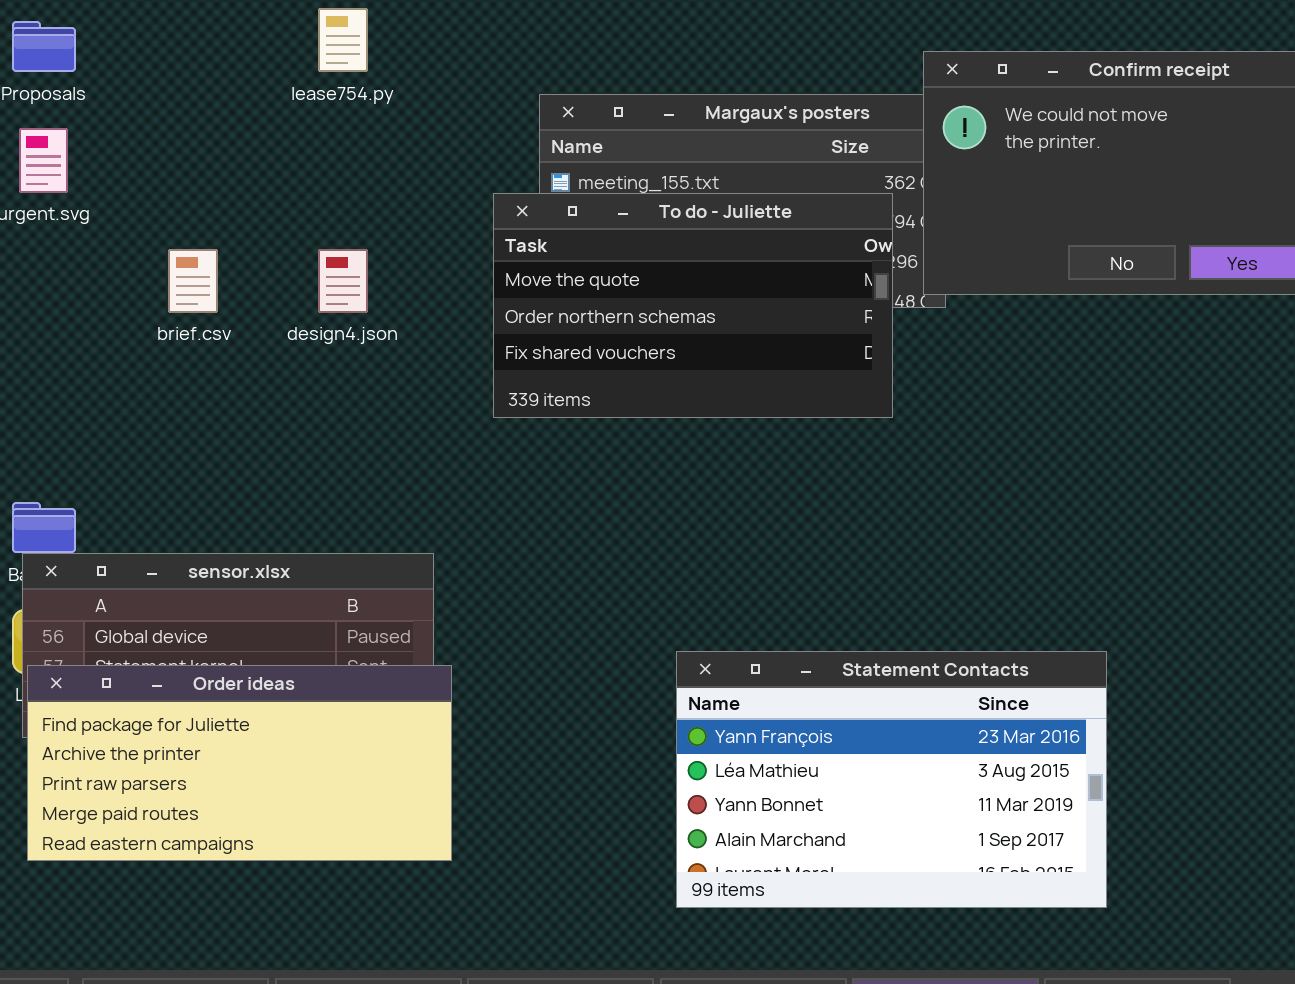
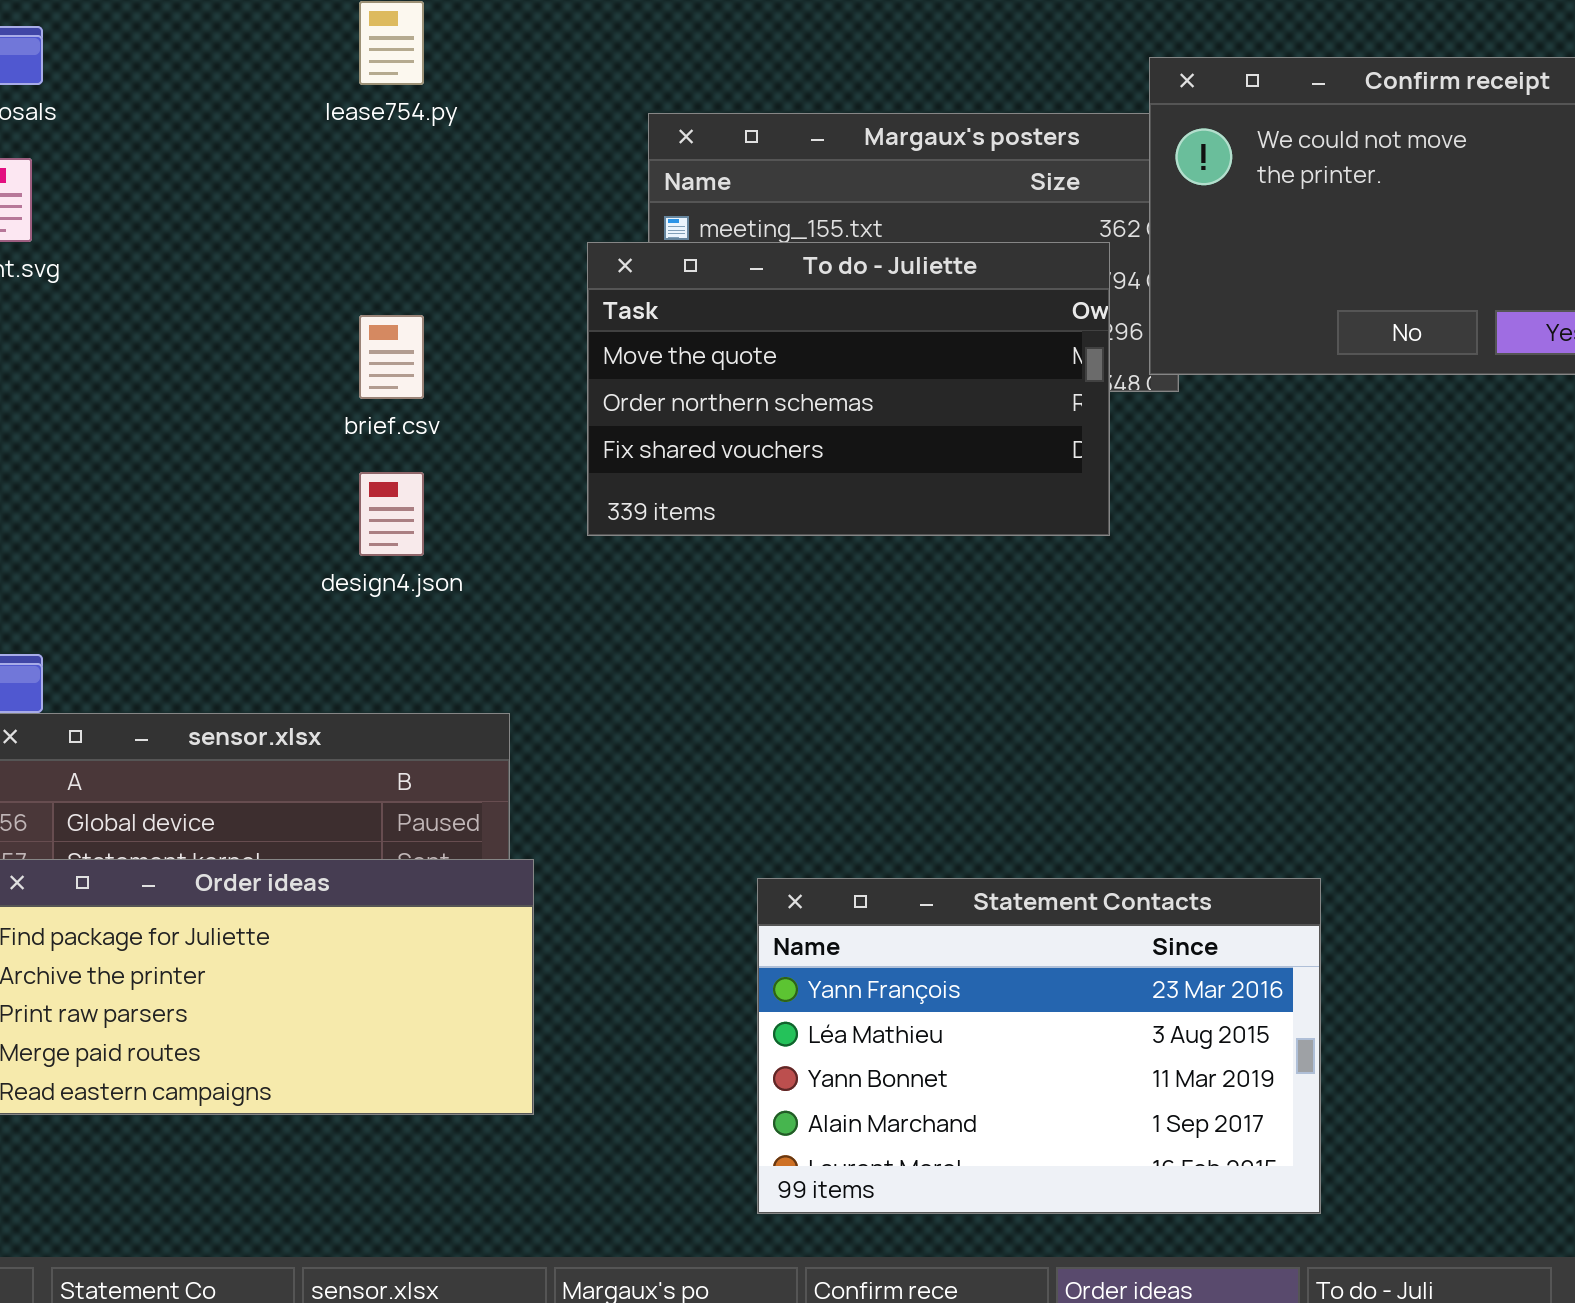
brief.csv: [168,249,218,313] -> [359,315,424,399], moved
design4.json: [318,249,368,313] -> [359,472,424,556], moved
Statement Contacts: [676,651,1107,908] -> [757,878,1321,1214], moved

